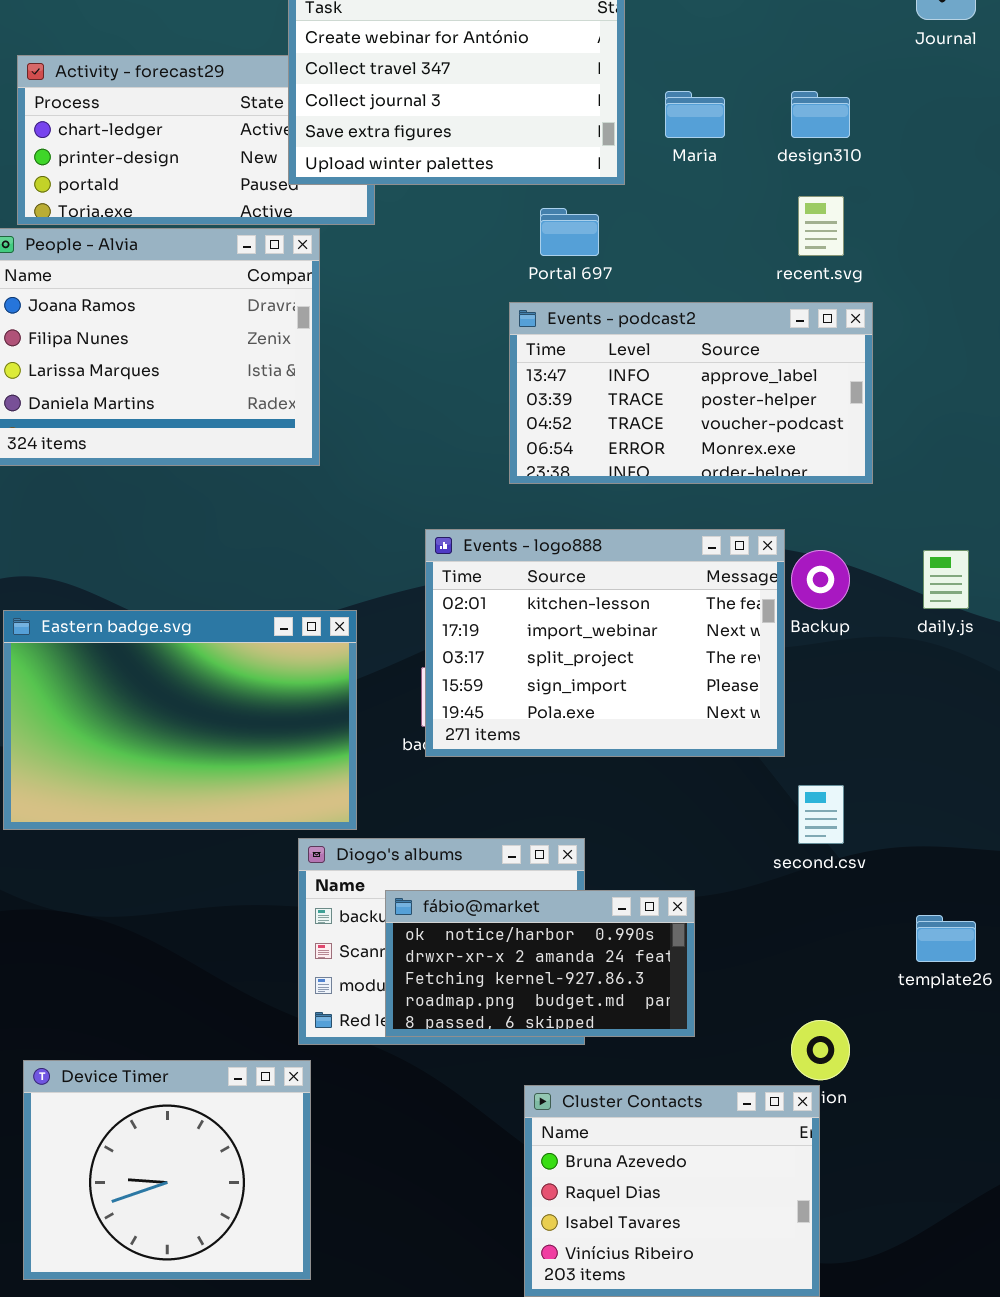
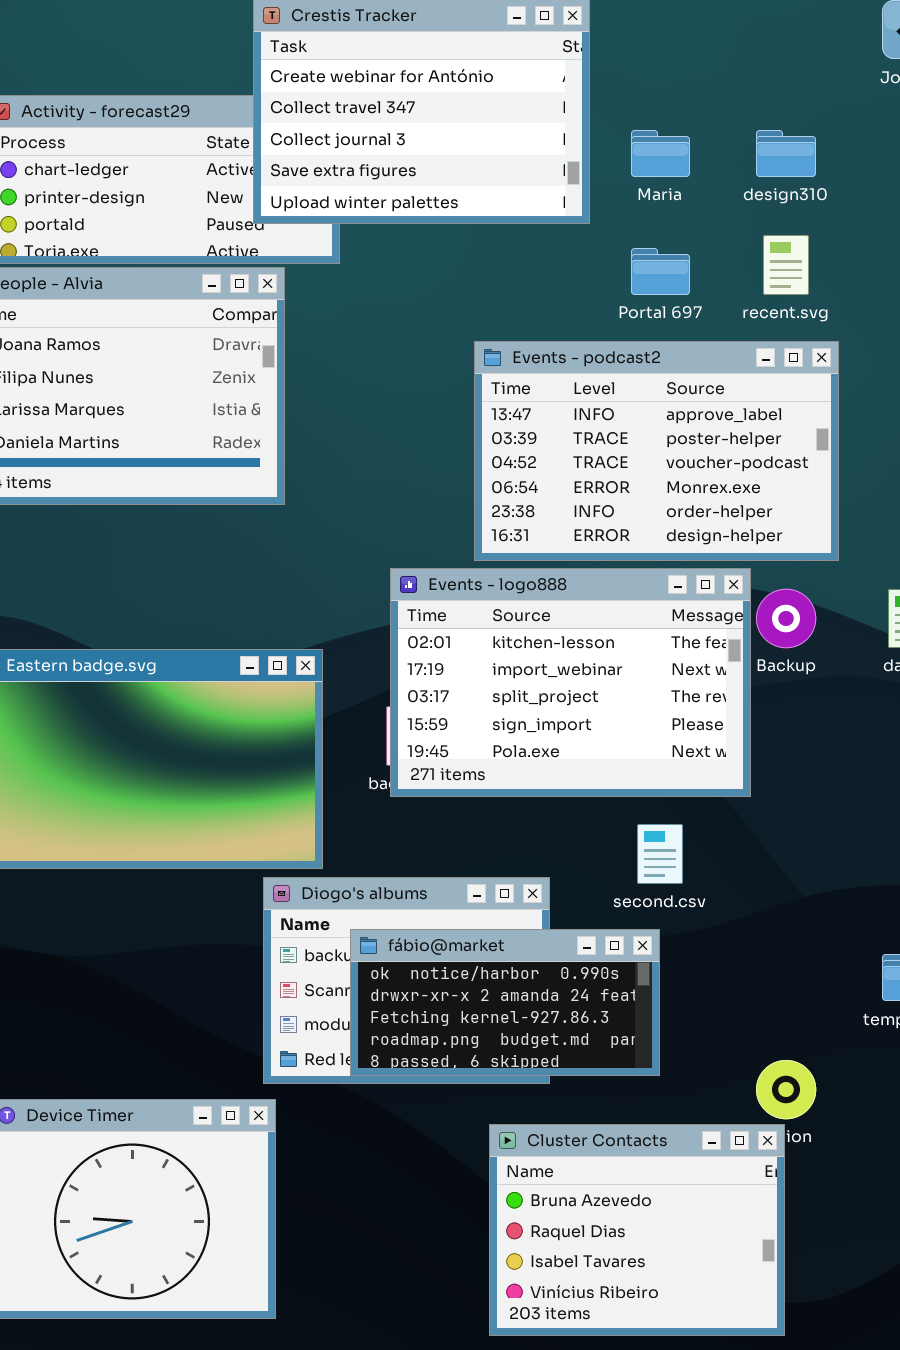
Portal 697: [540,208,599,256] -> [631,248,690,295], moved
Events - podcast2: [509,302,873,484] -> [474,341,839,561], resized
second.csv: [798,785,844,844] -> [637,824,683,884], moved

